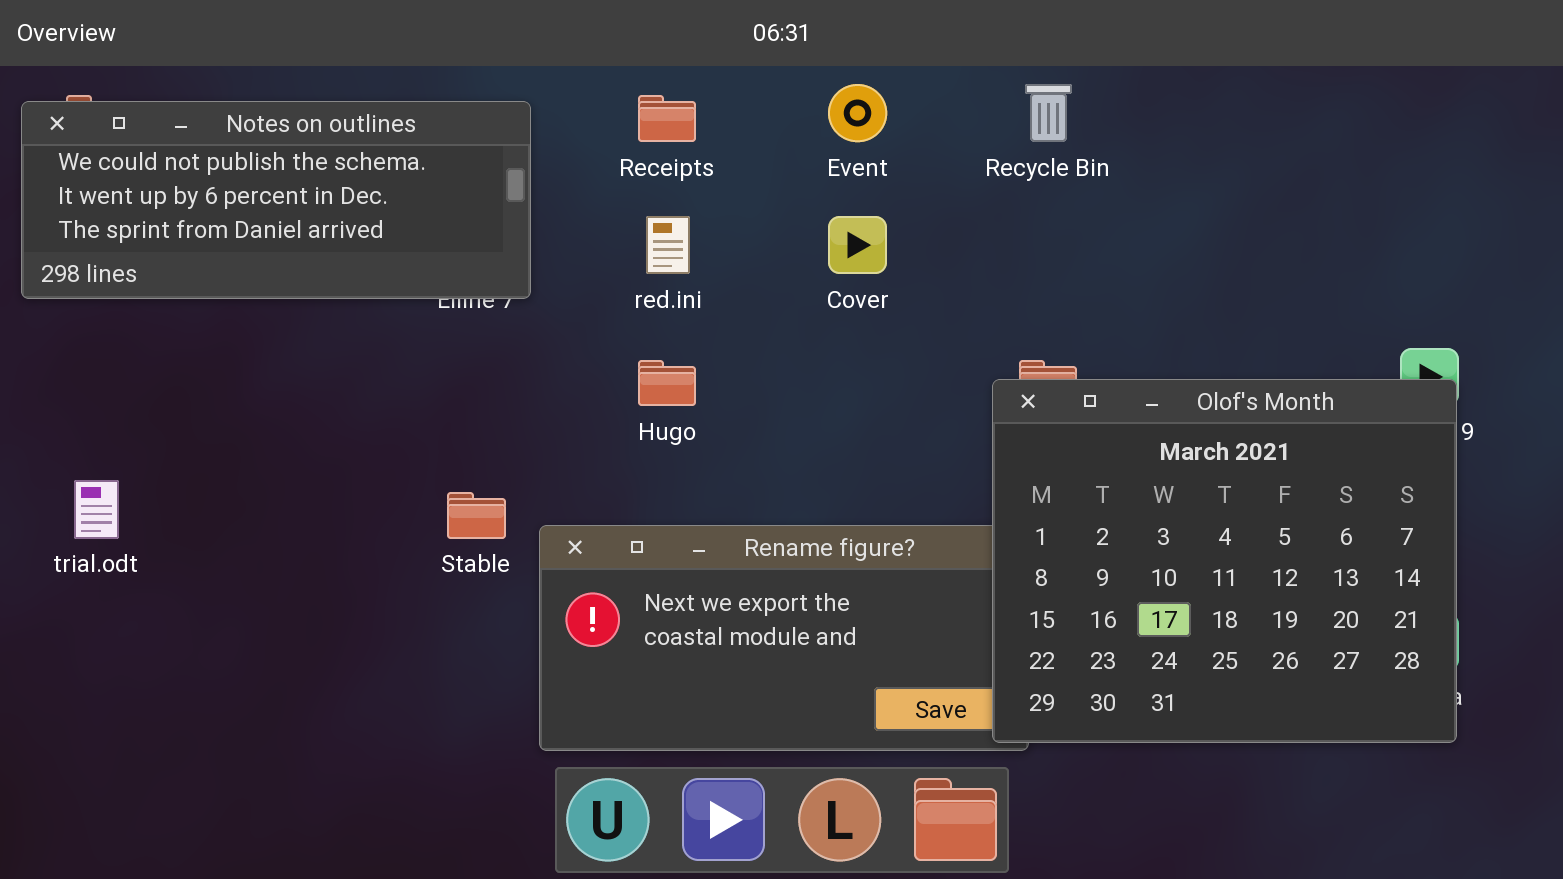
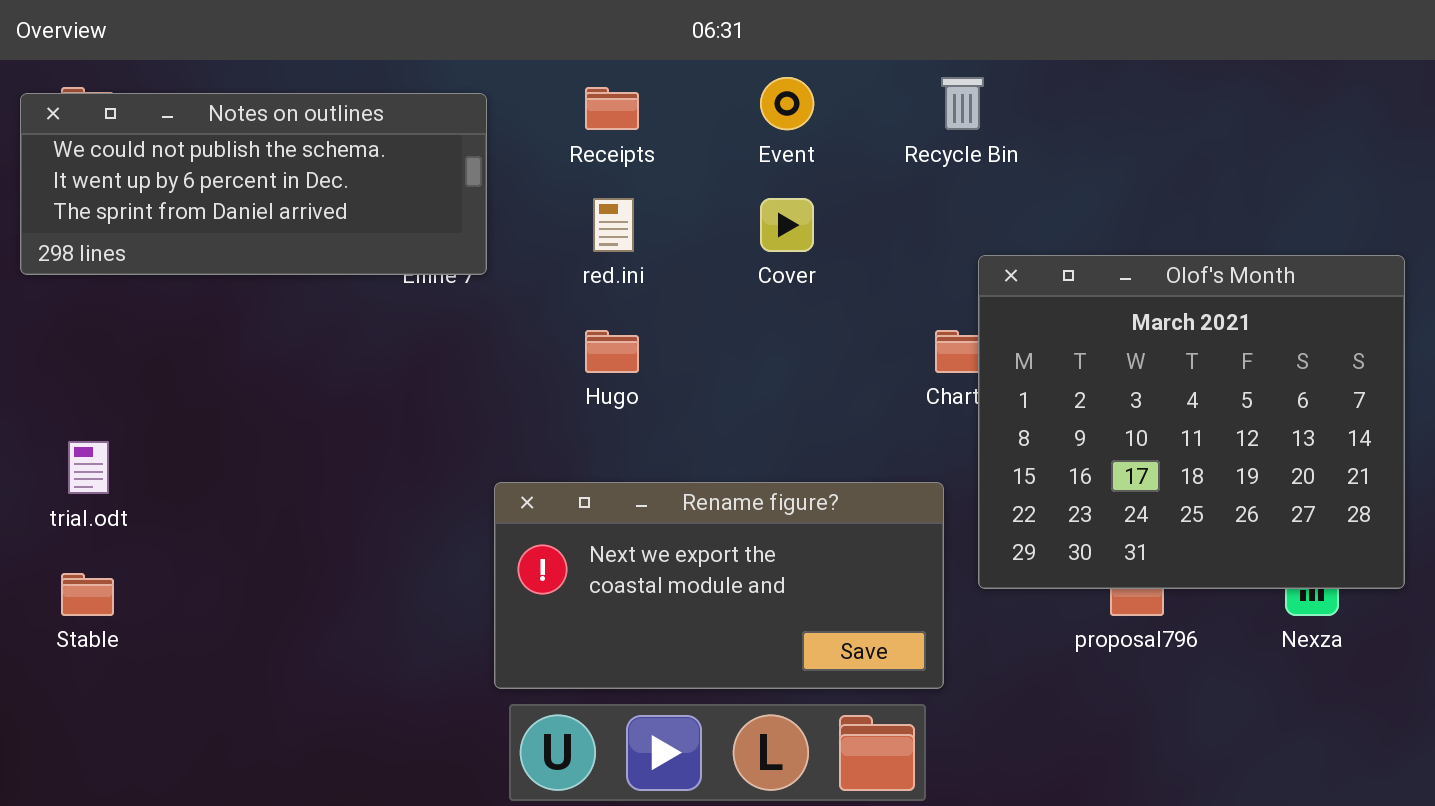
Olof's Month: [992,379,1457,743] -> [978,255,1405,589], moved
Stable: [447,492,506,539] -> [61,573,114,616], moved

